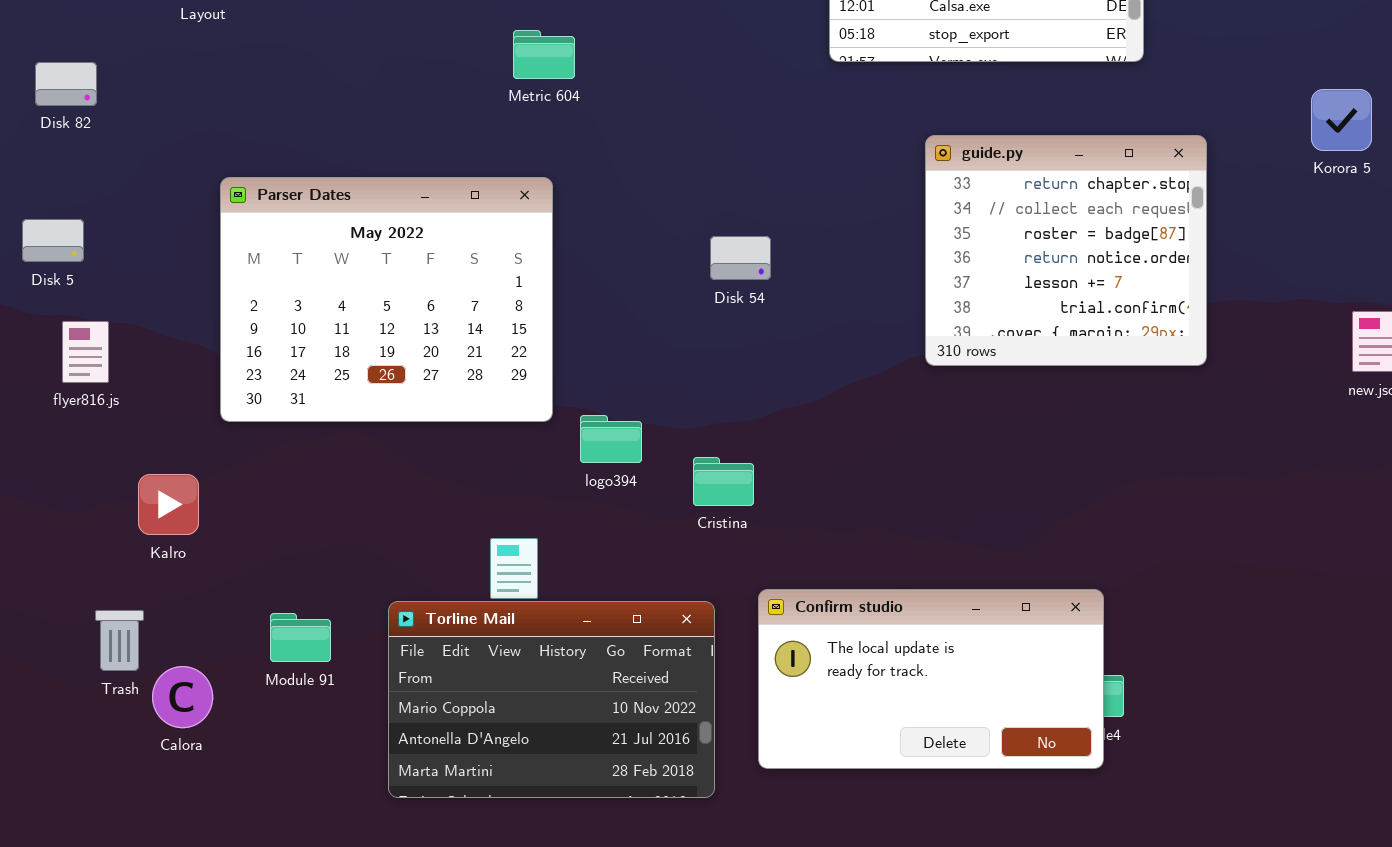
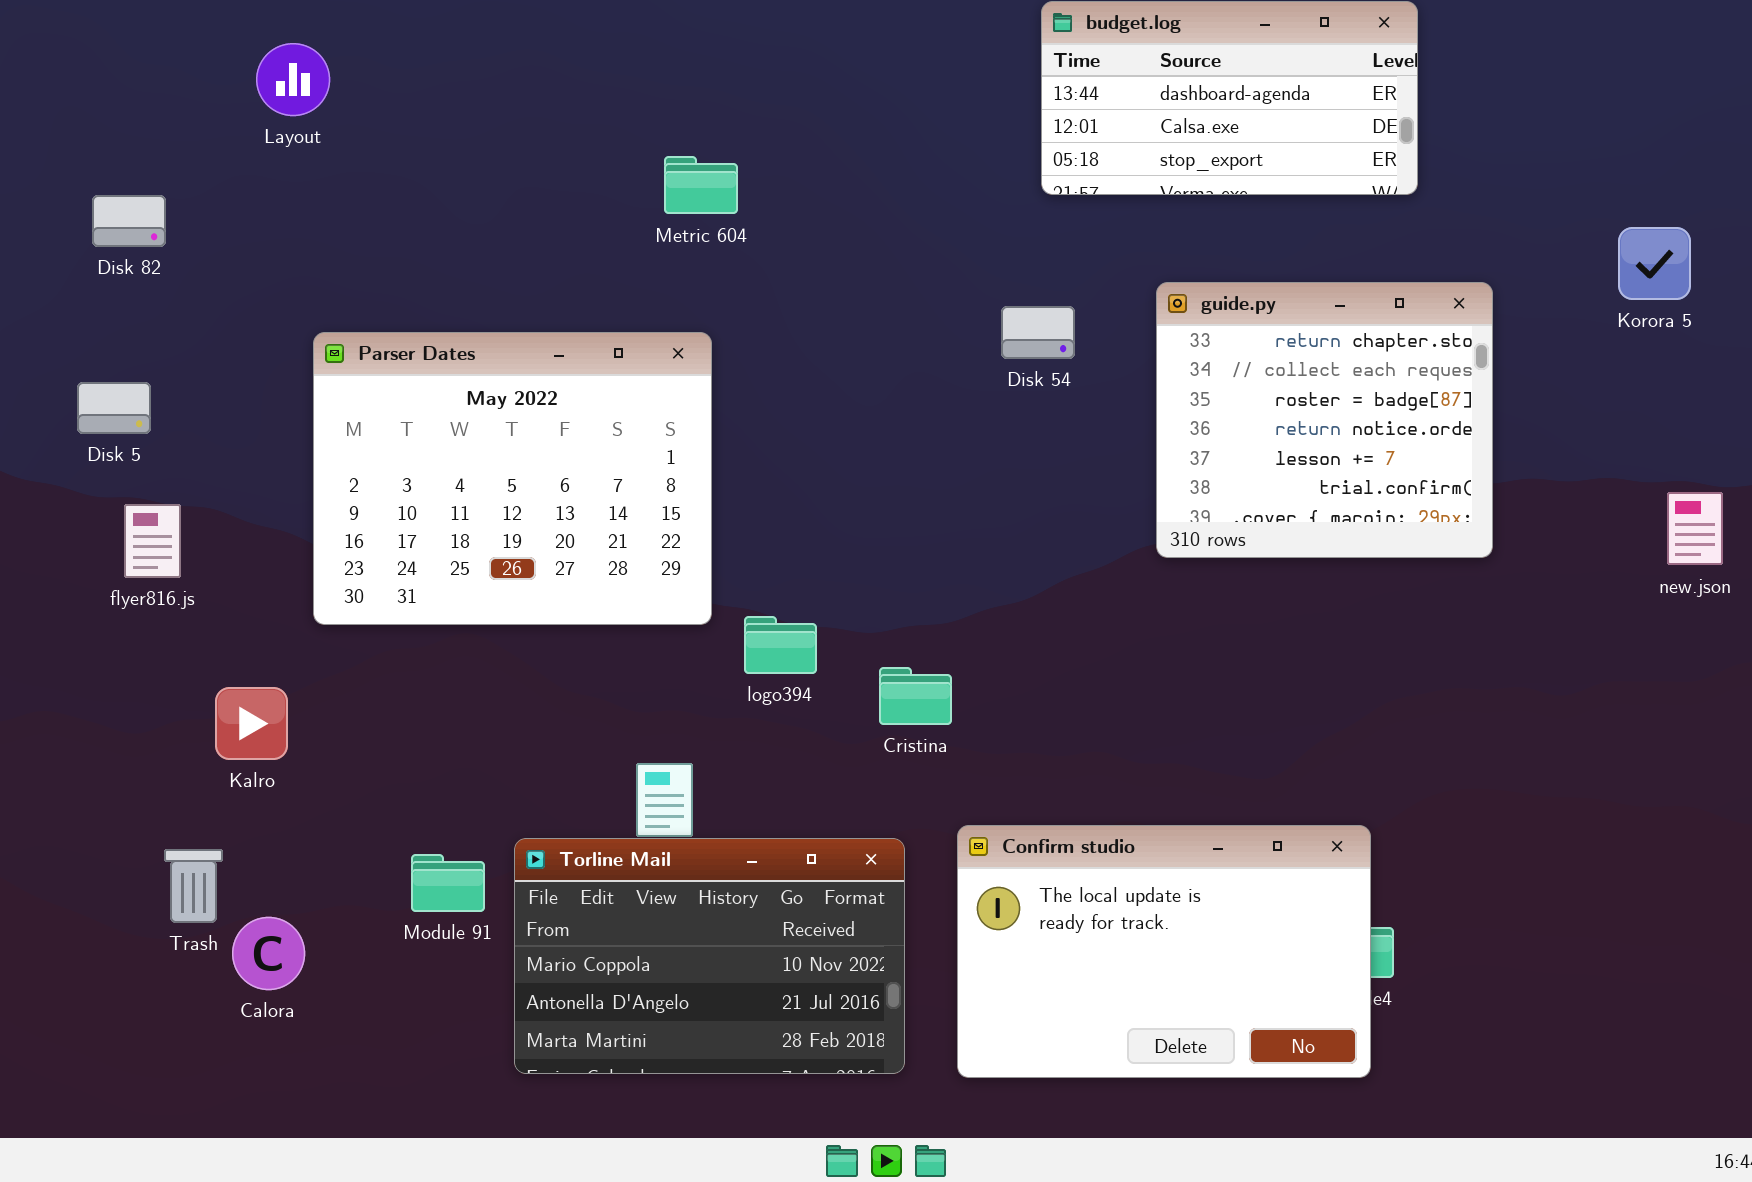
Disk 54: [710,236,771,280] -> [1001,306,1075,359], moved
Confirm studio: [758,589,1104,769] -> [957,825,1371,1078], resized
Module 91: [270,613,331,662] -> [411,854,485,912], moved

